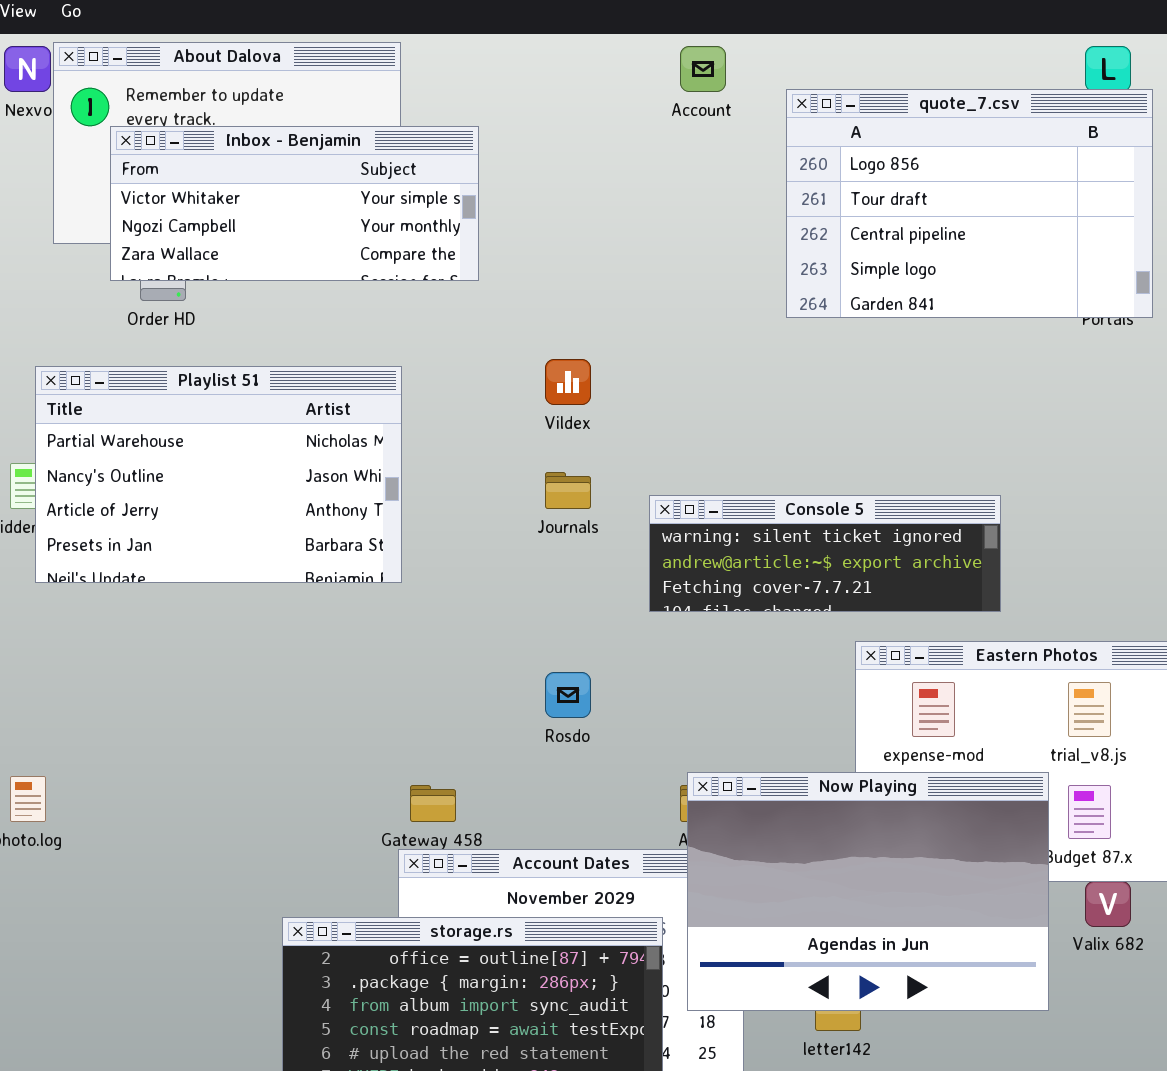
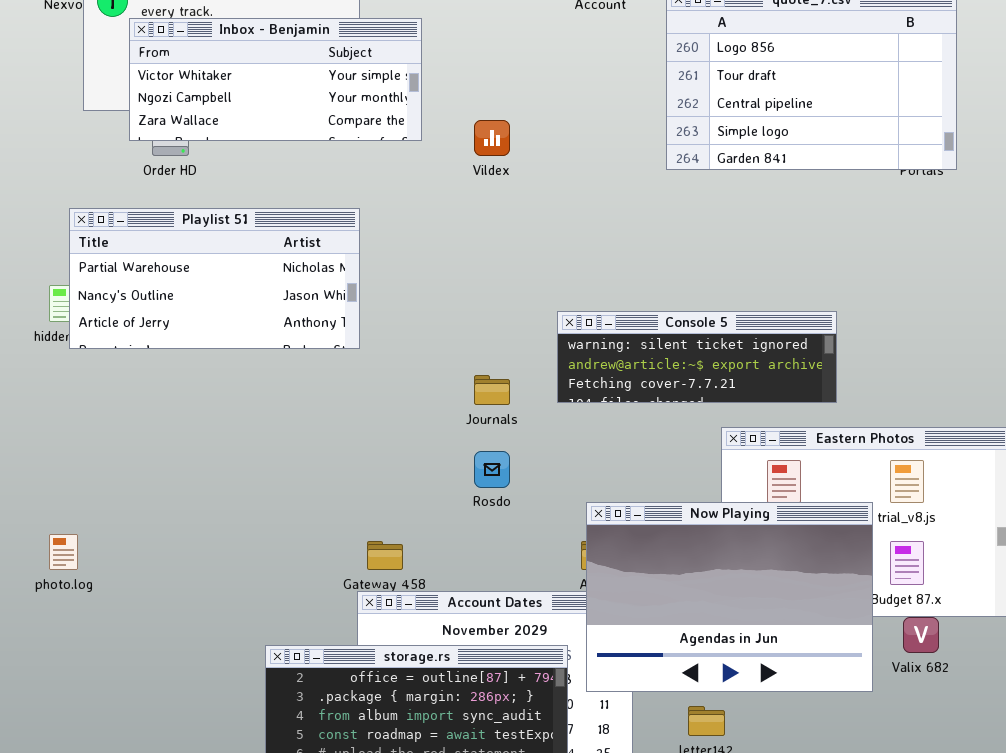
Vildex: [545,359,591,405] -> [474,120,510,156], moved
Playlist 51: [35,366,402,583] -> [69,208,360,349], resized
Journals: [545,472,591,509] -> [474,375,510,405], moved
Now Playing: [687,772,1049,1011] -> [586,502,873,692], moved

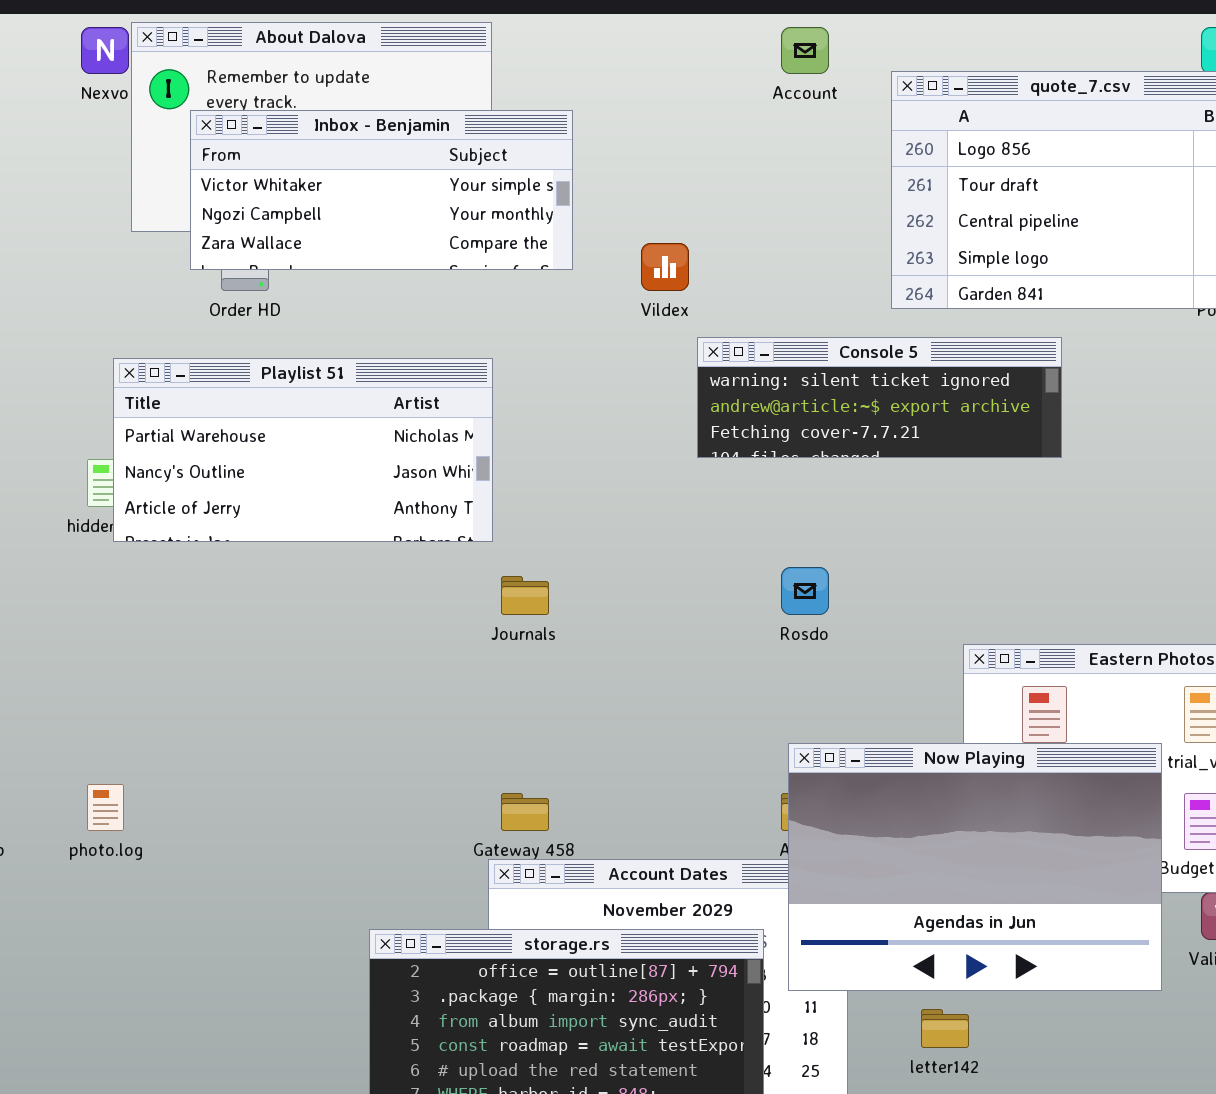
Console 5: [557,311,837,403] -> [697,337,1062,458], moved
Journals: [474,375,510,405] -> [501,576,549,615], moved
Rosdo: [474,451,510,488] -> [781,567,829,615], moved

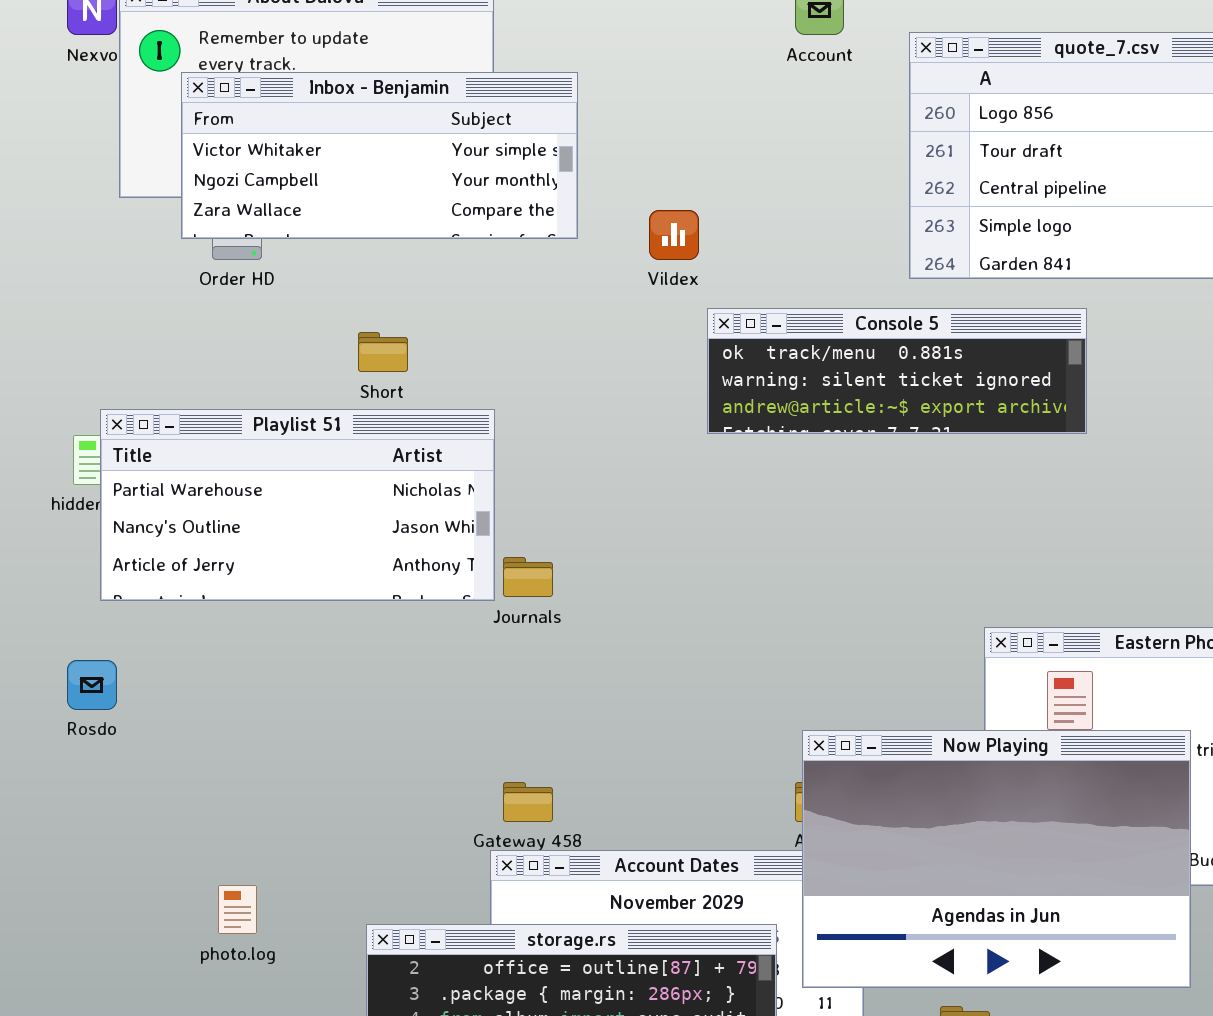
Console 5: [697,337,1062,458] -> [707,308,1087,434], scrolled up 1 row
Playlist 51: [113,358,493,542] -> [100,409,495,601], moved
Rosdo: [781,567,829,615] -> [67,660,117,710], moved
photo.log: [87,784,124,831] -> [218,885,257,934], moved

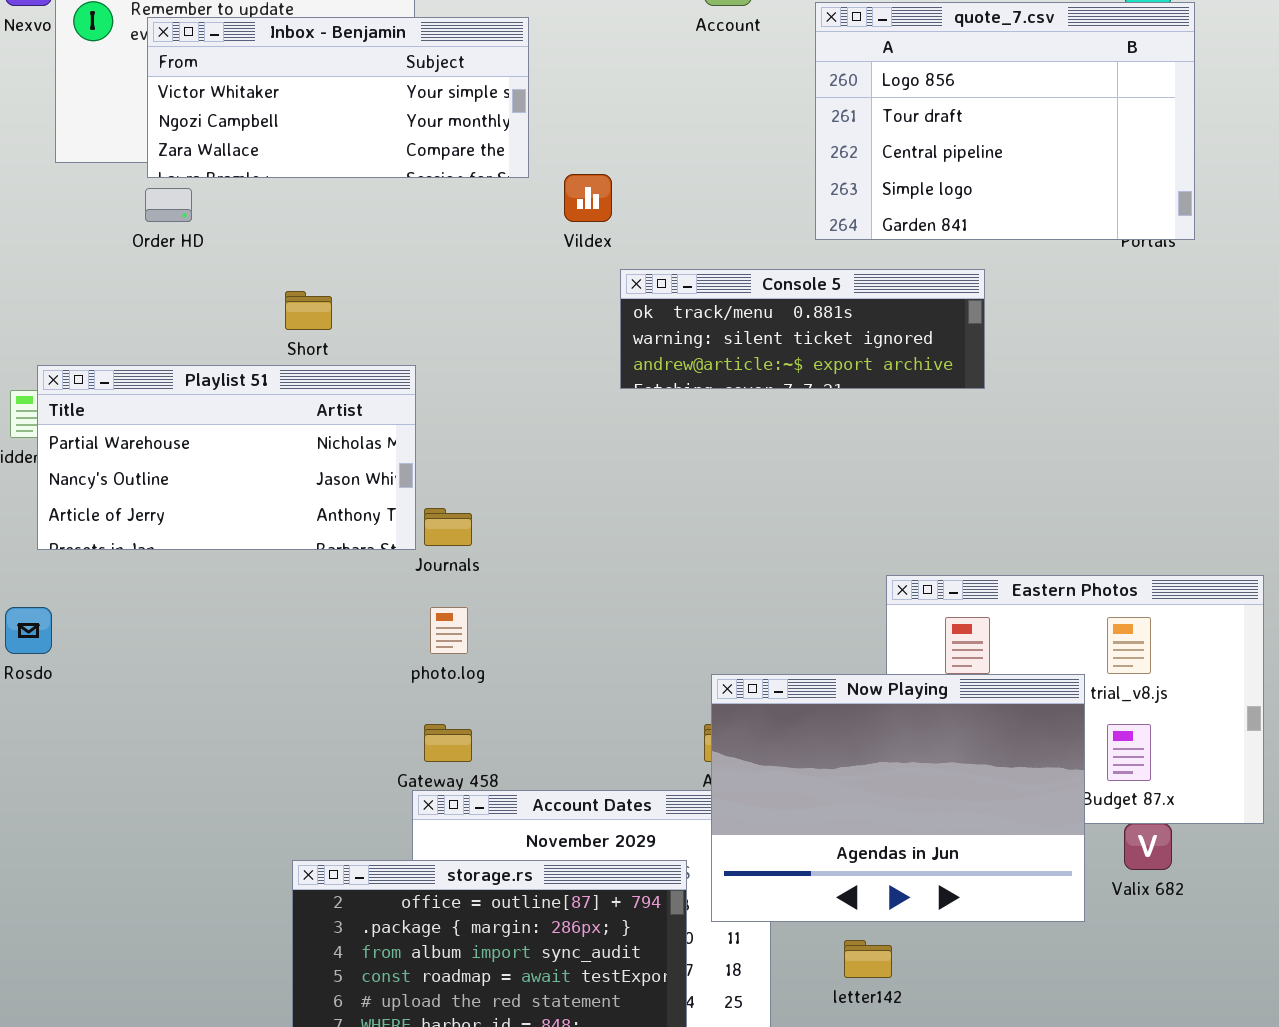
Inbox - Benjamin: [181,72,578,239] -> [147,17,529,178], moved
photo.log: [218,885,257,934] -> [430,607,468,654], moved

